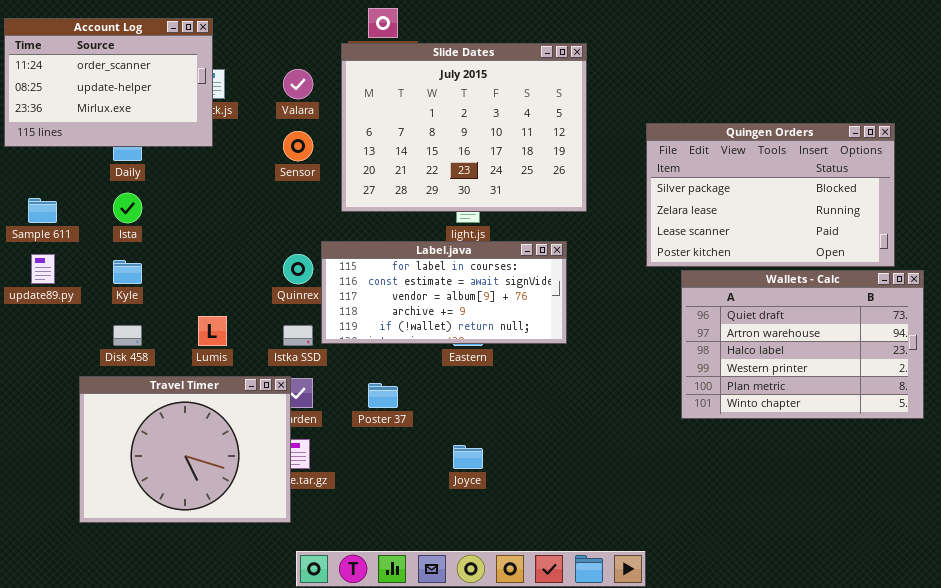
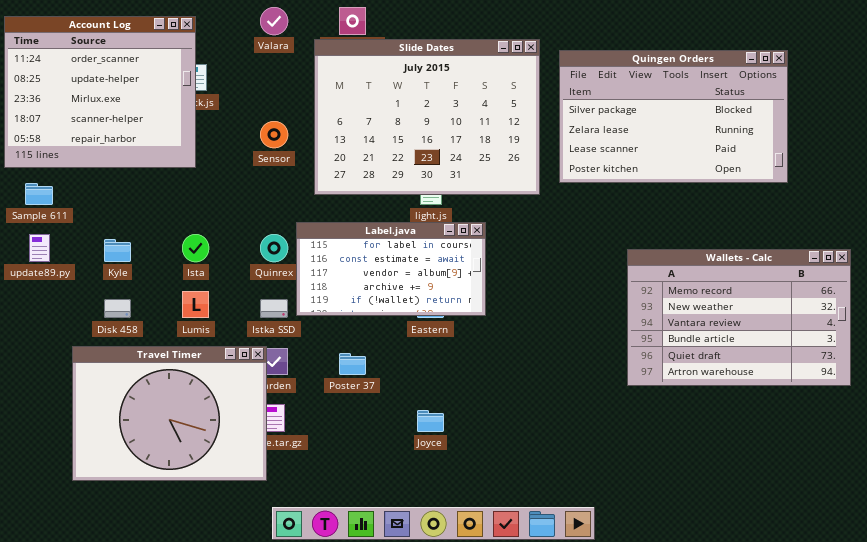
Account Log: [4,18,213,147] -> [4,16,196,168], resized
Valara: [283,69,313,99] -> [260,7,288,35], moved
Quingen Orders: [646,123,895,267] -> [559,50,788,183], moved
Ista: [113,193,142,223] -> [182,234,209,262], moved
Label.java: [321,241,567,344] -> [296,222,486,316], resized
Wallets - Calc: [681,270,924,419] -> [627,249,851,386], scrolled up 4 rows

